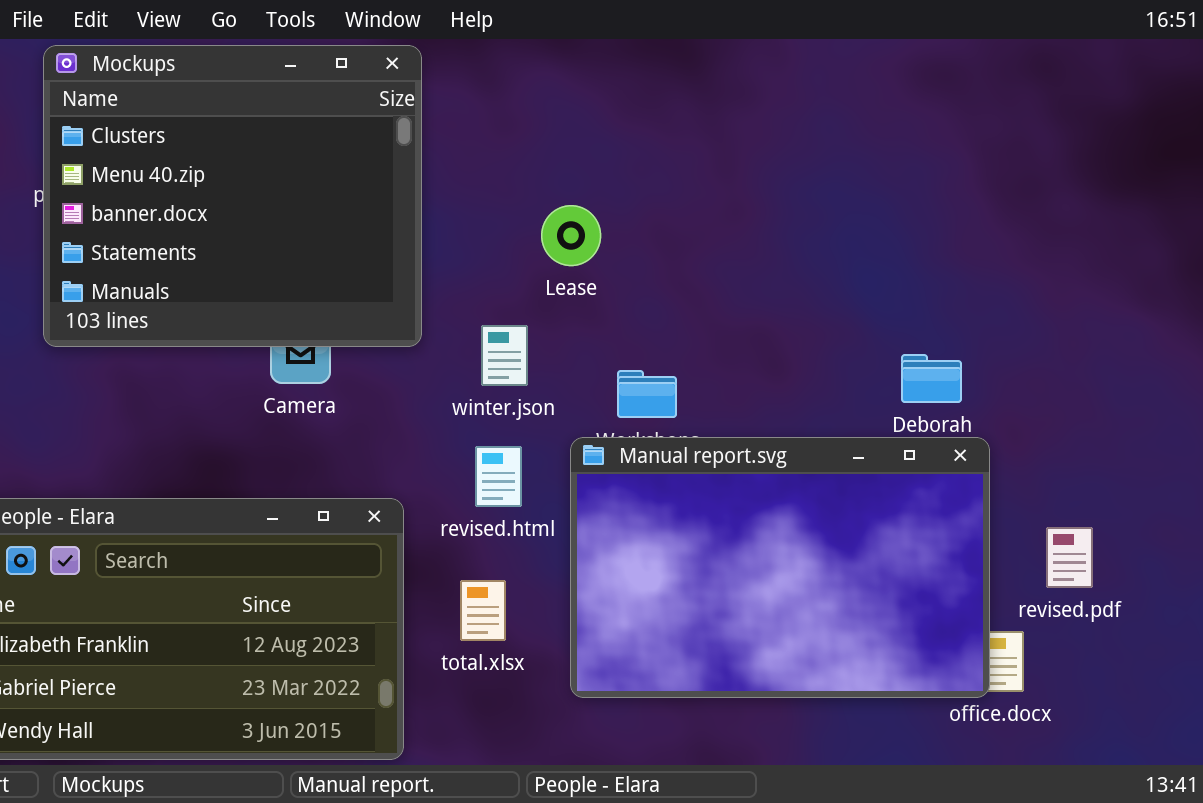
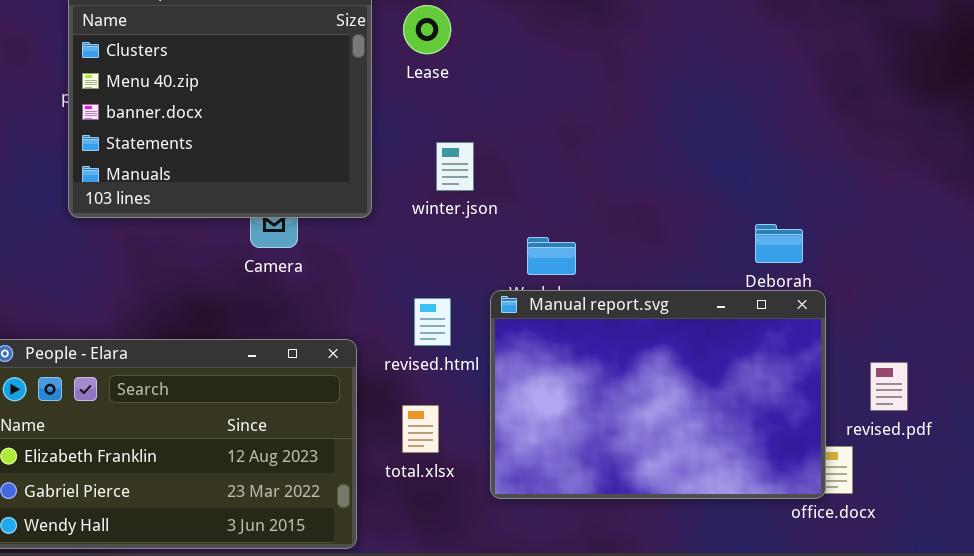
Lease: [541,205,601,266] -> [403,5,451,54], moved
winter.json: [481,325,528,386] -> [436,142,474,191], moved

